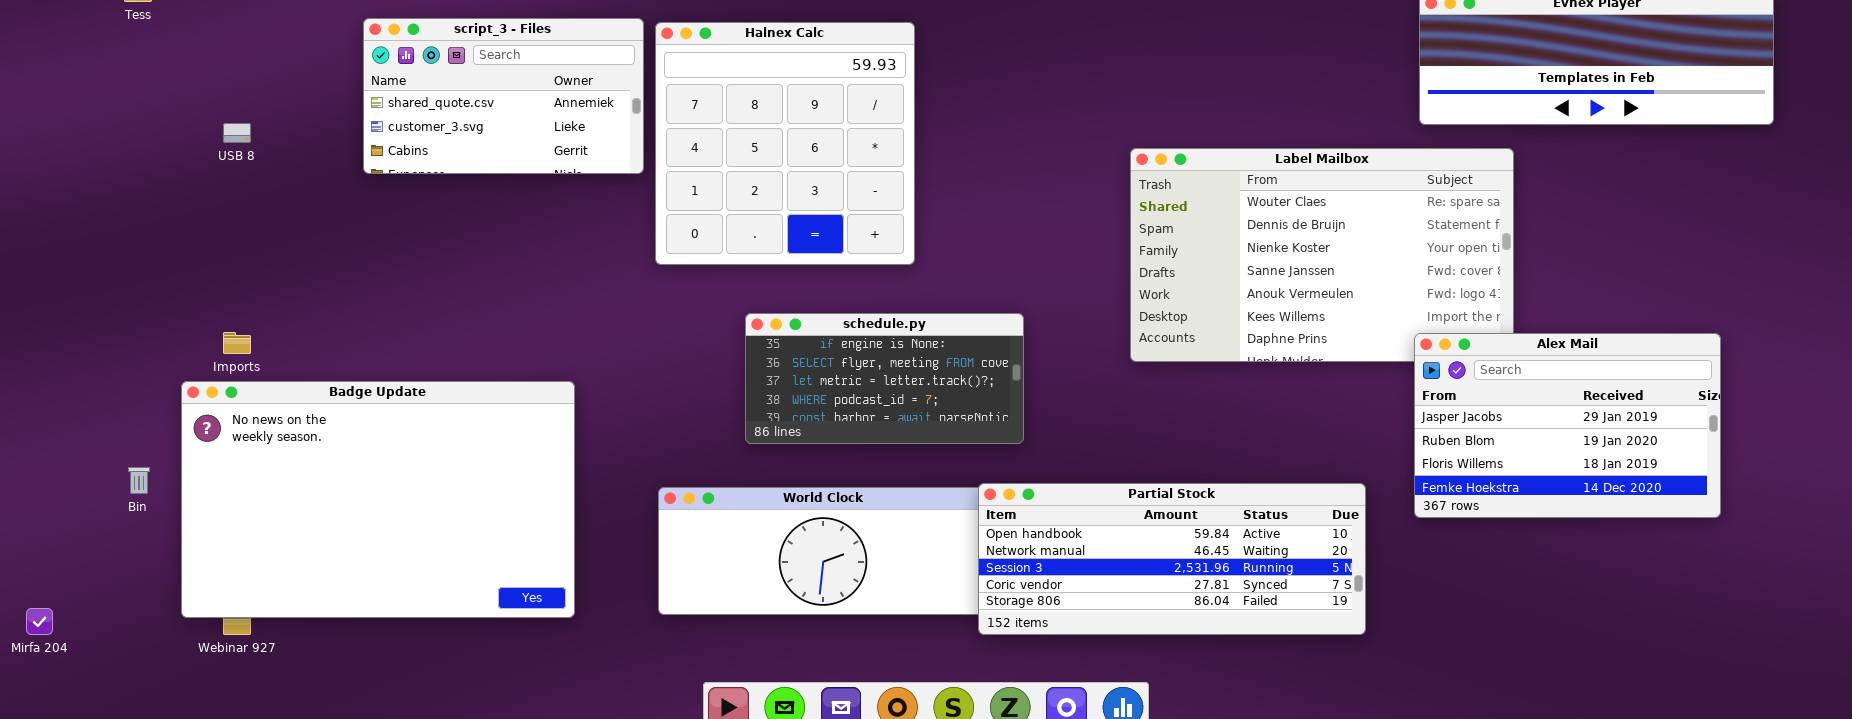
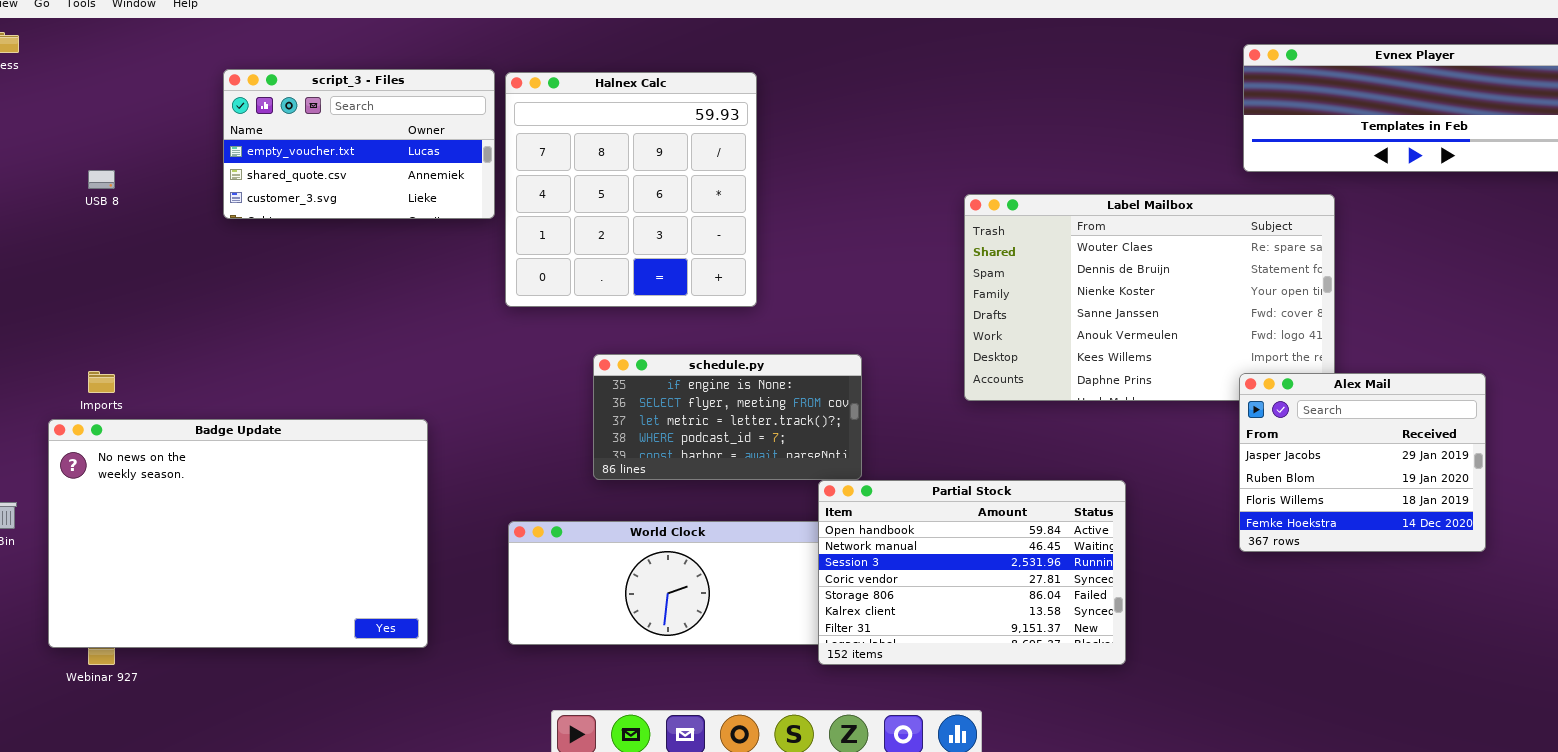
script_3 - Files: [363,18,644,174] -> [223,69,495,219], scrolled up 1 row
Alex Mail: [1414,333,1721,518] -> [1239,373,1486,552], resized
Partial Stock: [978,483,1366,635] -> [818,480,1126,665], resized

